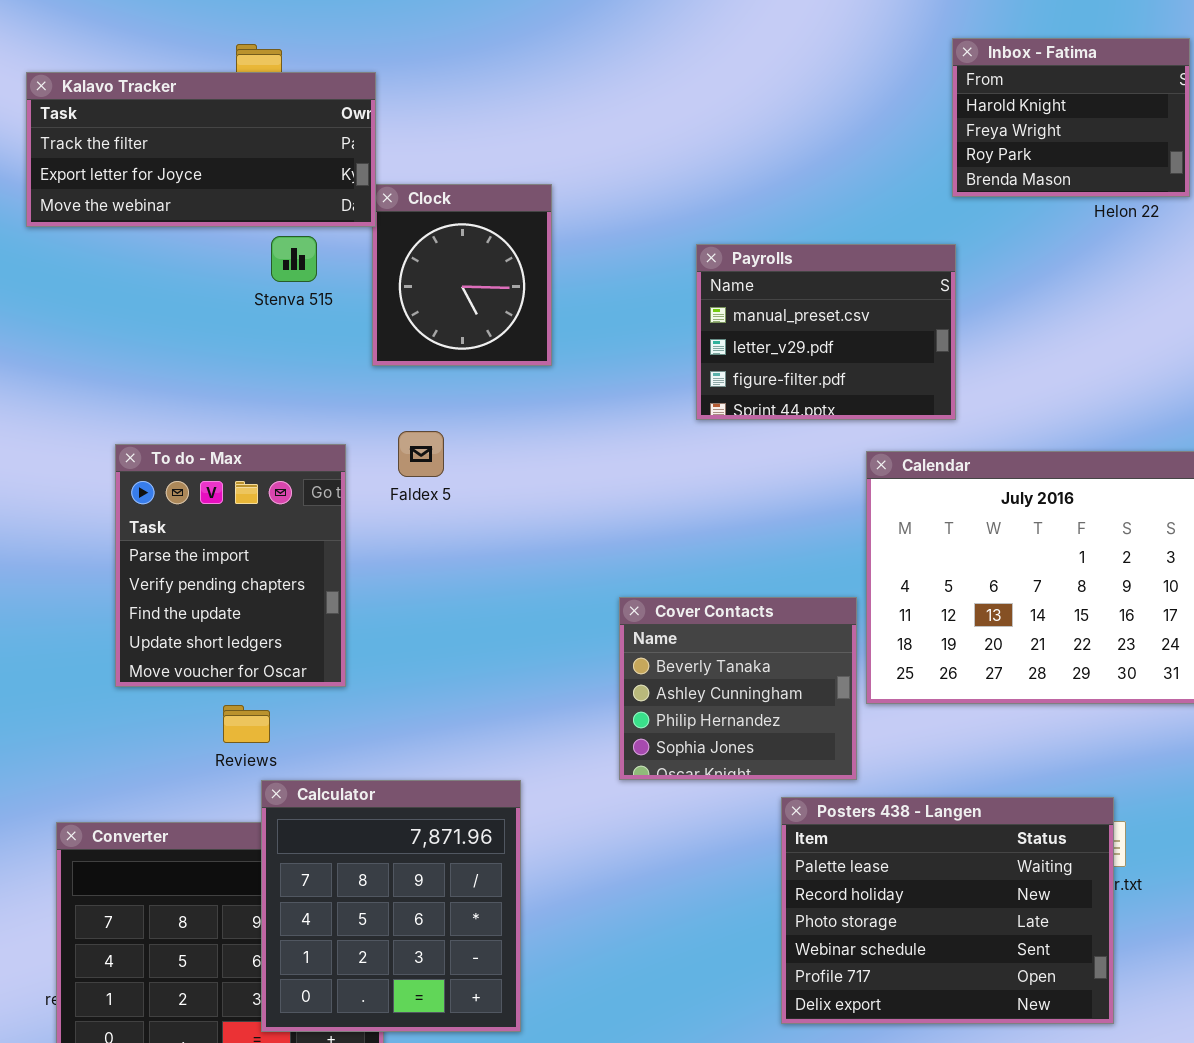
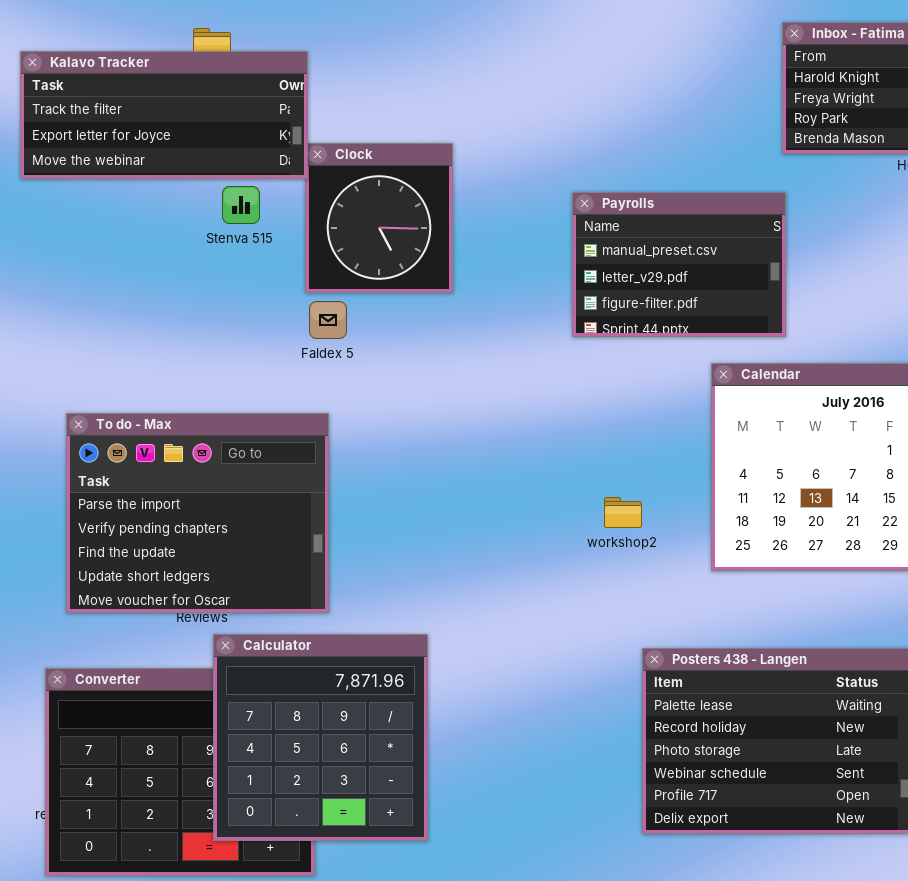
Faldex 5: [398,431,444,477] -> [309,301,347,339], moved
To do - Max: [115,444,346,687] -> [66,413,329,613], moved, resized
Cover Contacts: [619,597,857,780] -> none, closed

